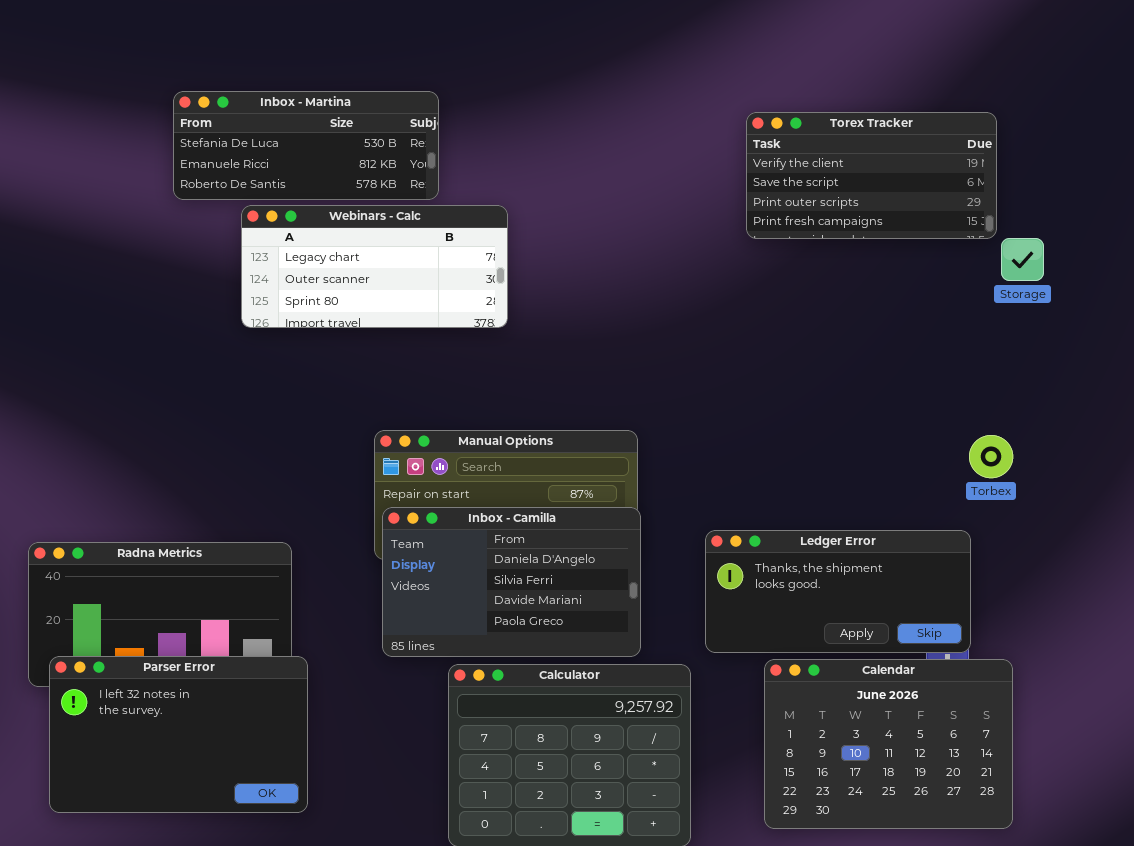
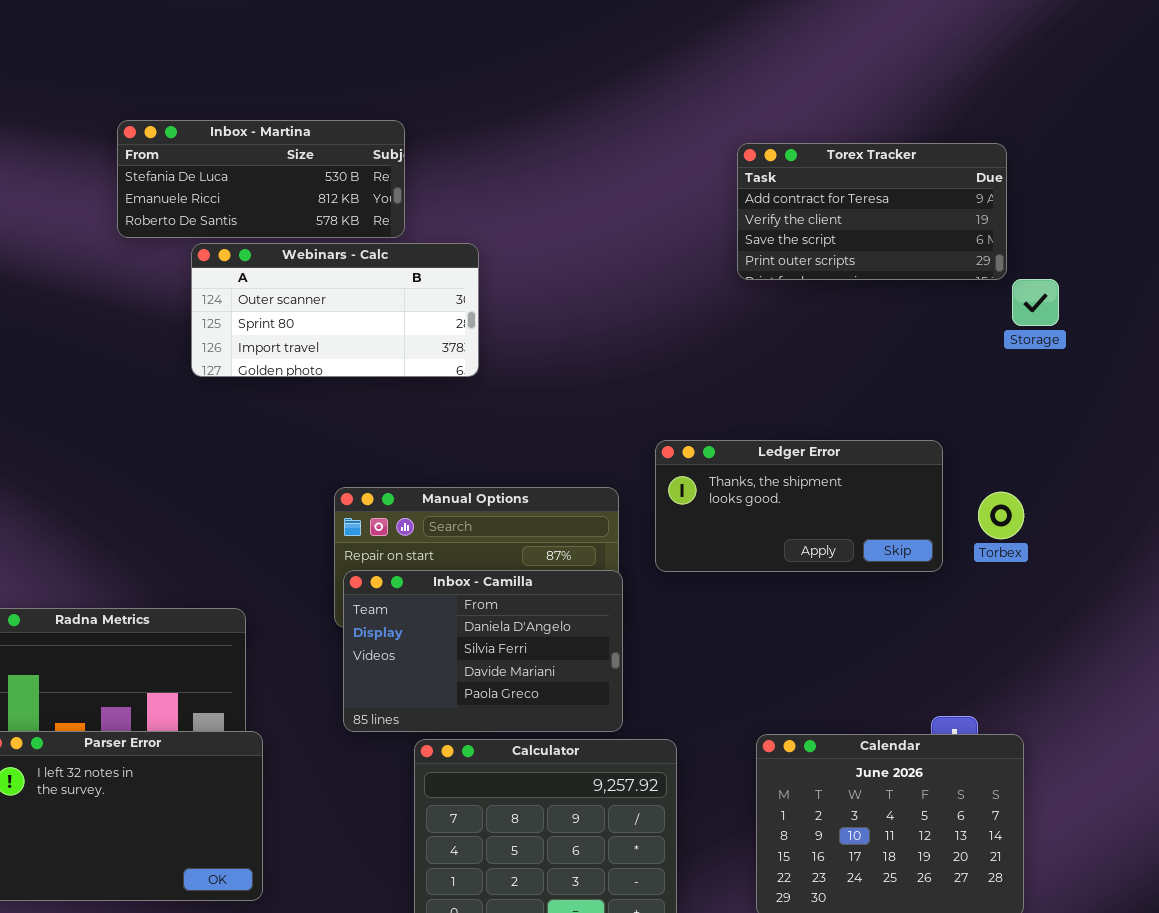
Torex Tracker: [746,112,997,239] -> [737,143,1007,280], scrolled up 1 row
Webinars - Calc: [241,205,508,328] -> [191,243,479,377], scrolled down 1 row
Ledger Error: [705,530,971,653] -> [655,440,943,572], moved

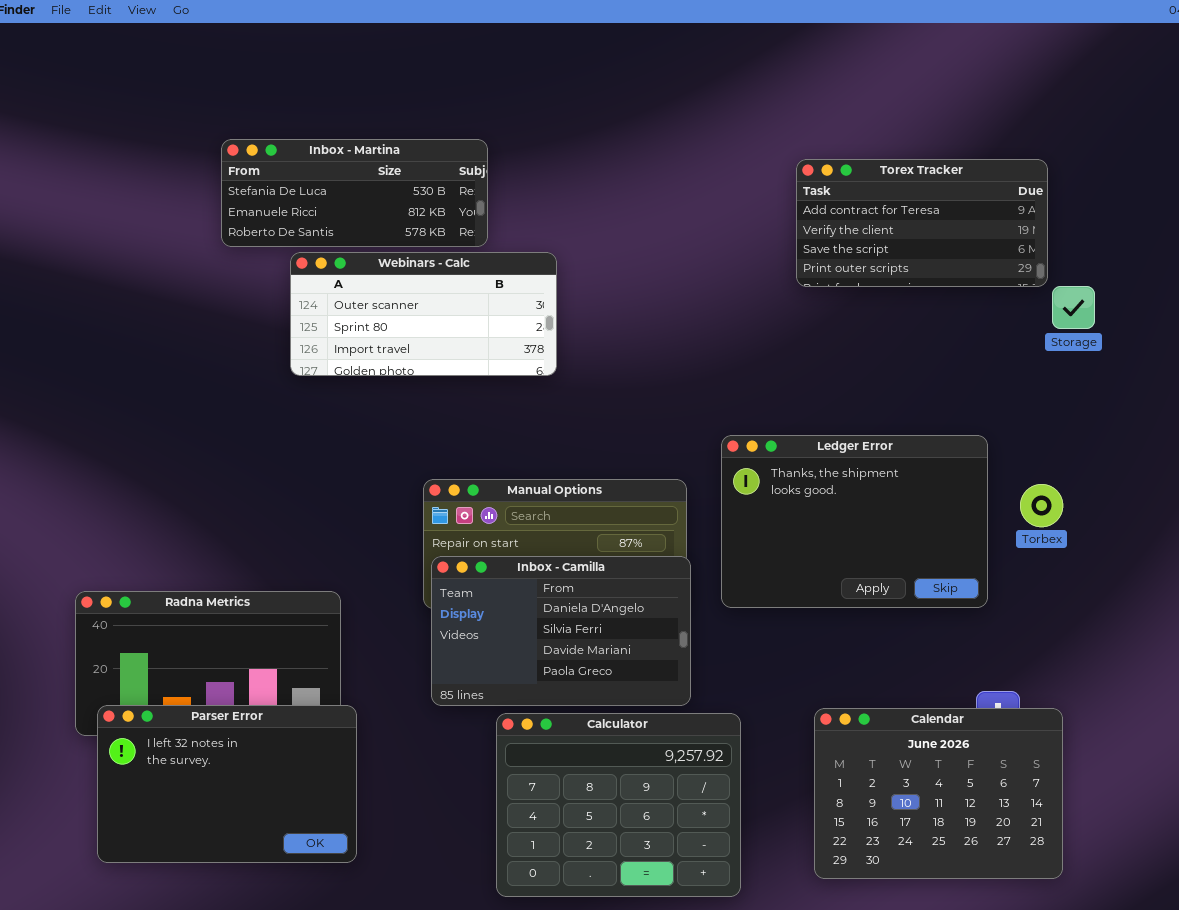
Ledger Error: [655,440,943,572] -> [721,435,988,608], resized

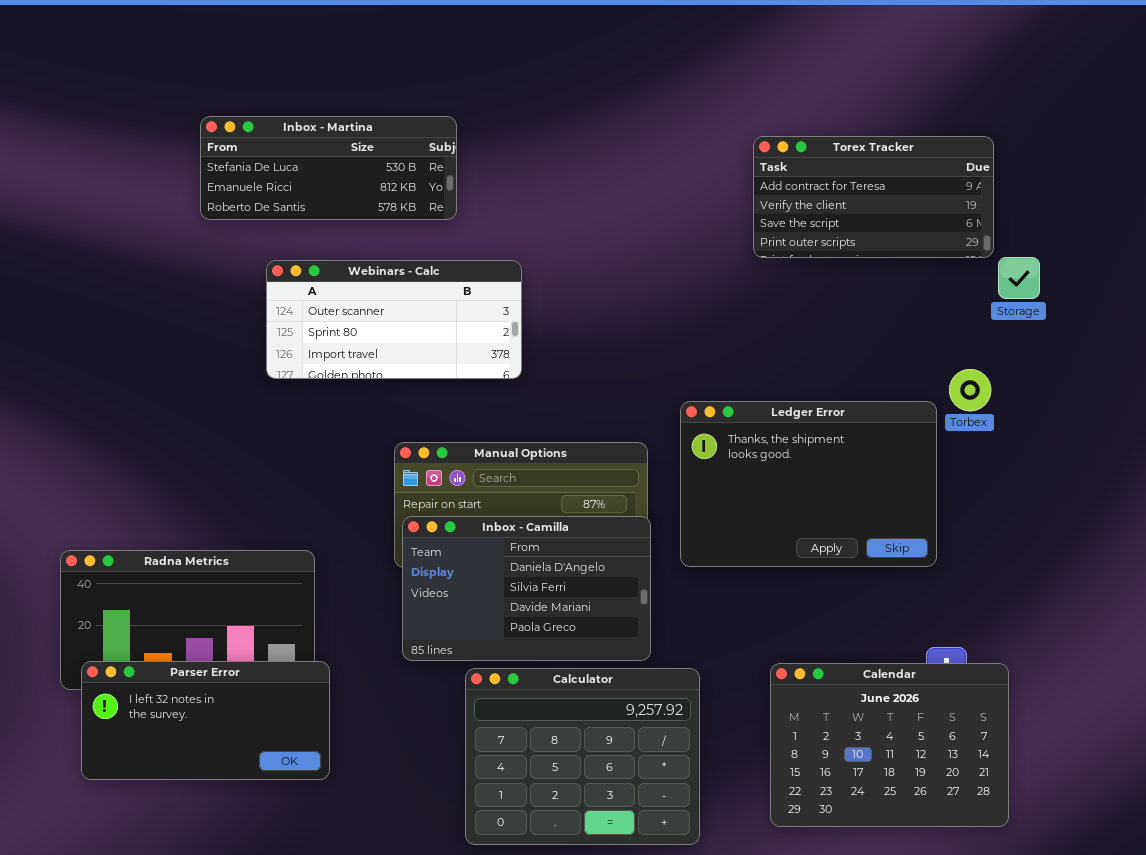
Webinars - Calc: [290,252,557,376] -> [266,260,522,379], moved
Torbex: [1020,484,1063,527] -> [949,369,991,411], moved
Parser Error: [97,705,357,863] -> [81,661,330,780], resized

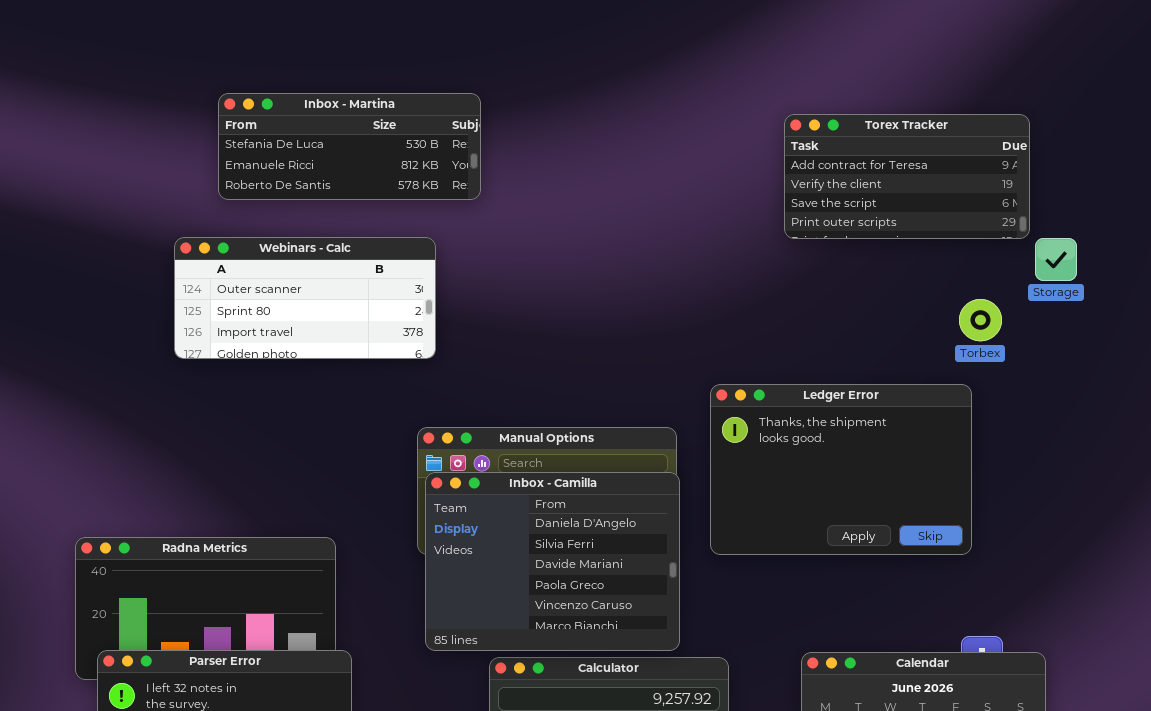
Webinars - Calc: [266,260,522,379] -> [174,237,436,359], moved
Torbex: [949,369,991,411] -> [959,299,1002,341], moved
Inbox - Camilla: [402,516,651,661] -> [425,472,680,651], resized

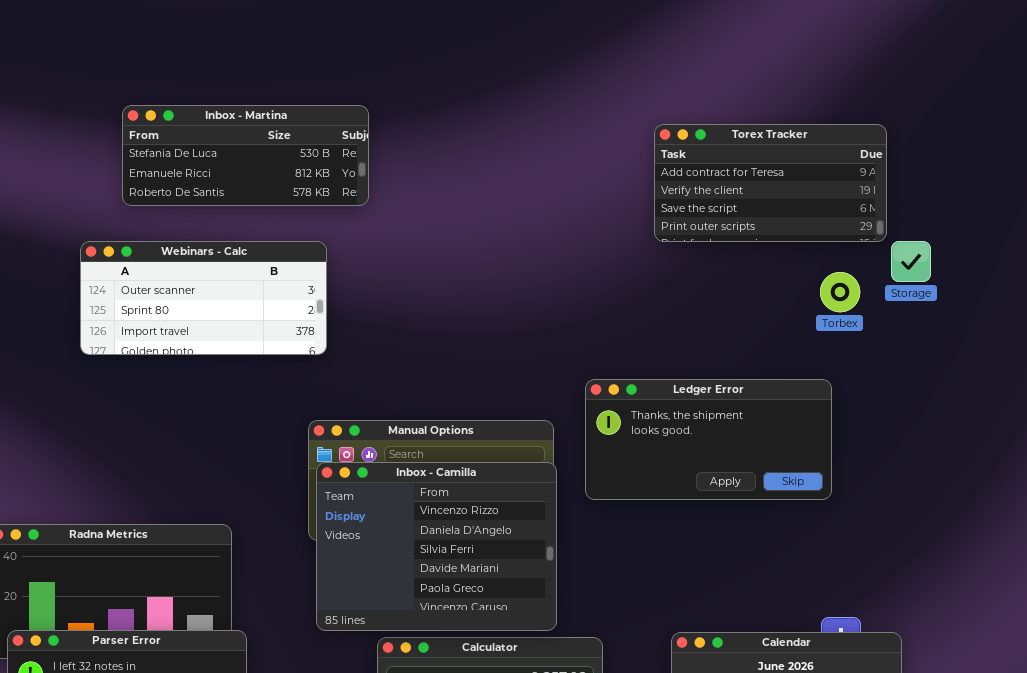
Torbex: [959,299,1002,341] -> [820,272,860,312], moved
Ledger Error: [710,384,972,555] -> [585,379,832,500], resized
Inbox - Camilla: [425,472,680,651] -> [316,462,557,631], scrolled up 1 row

